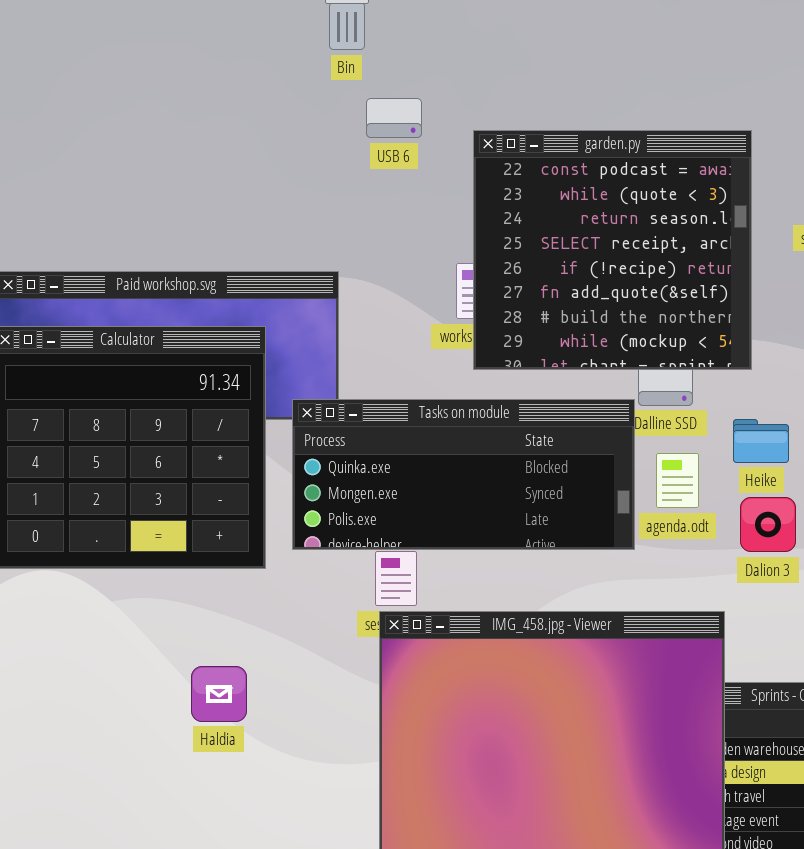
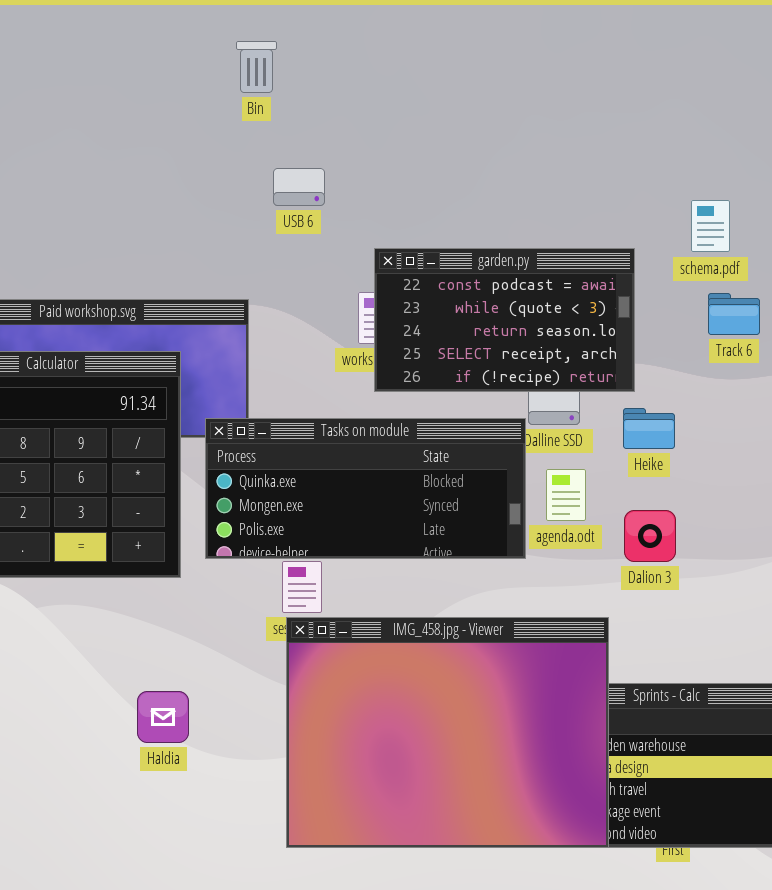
USB 6: [366,98,422,138] -> [273,168,325,206], moved
garden.py: [473,130,752,370] -> [374,248,635,392], resized
Heike: [733,419,789,463] -> [623,408,675,449], moved
Haldia: [191,666,247,722] -> [137,691,189,743], moved

